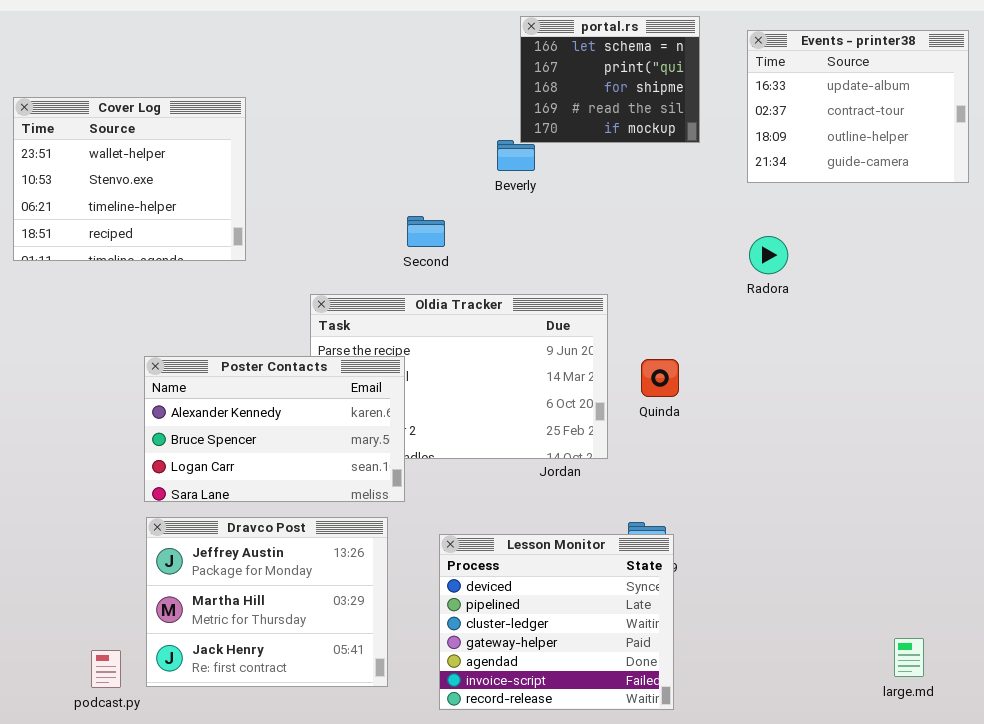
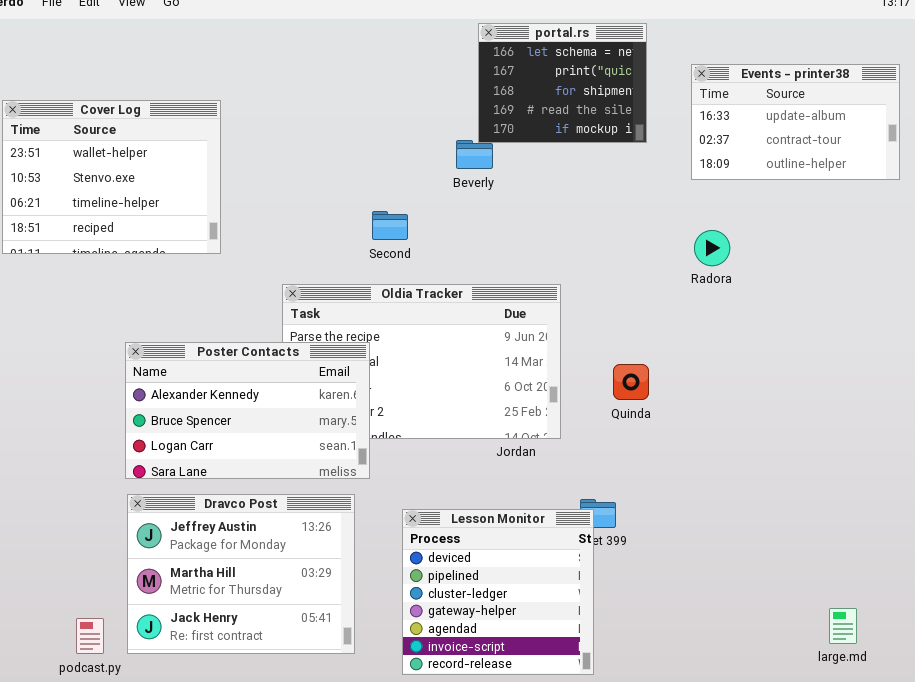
Events - printer38: [747,30,969,183] -> [691,64,900,180], resized
Quinda: [641,359,679,397] -> [613,364,649,400], moved
Lesson Monitor: [439,534,674,710] -> [402,509,594,675], resized

